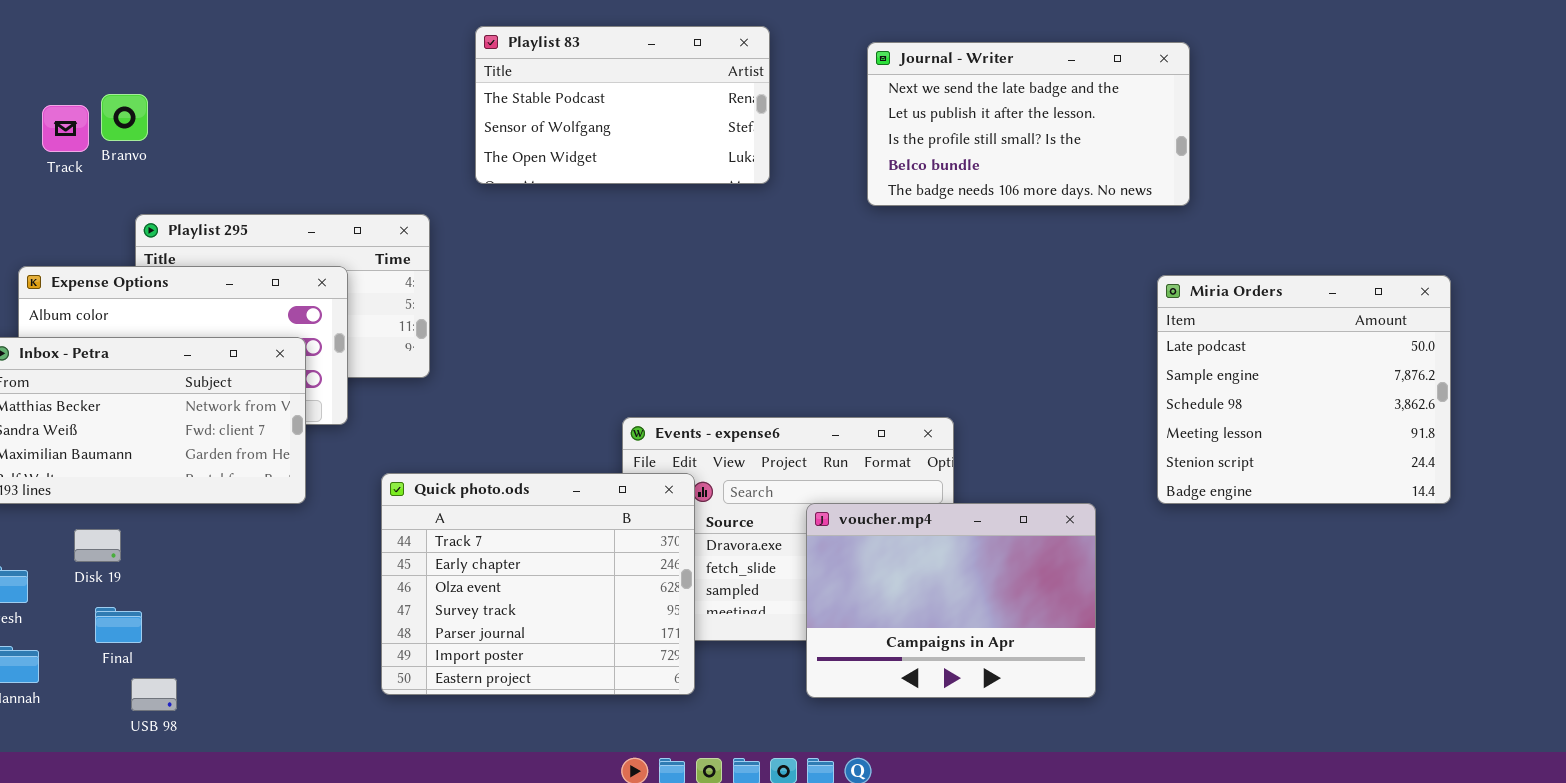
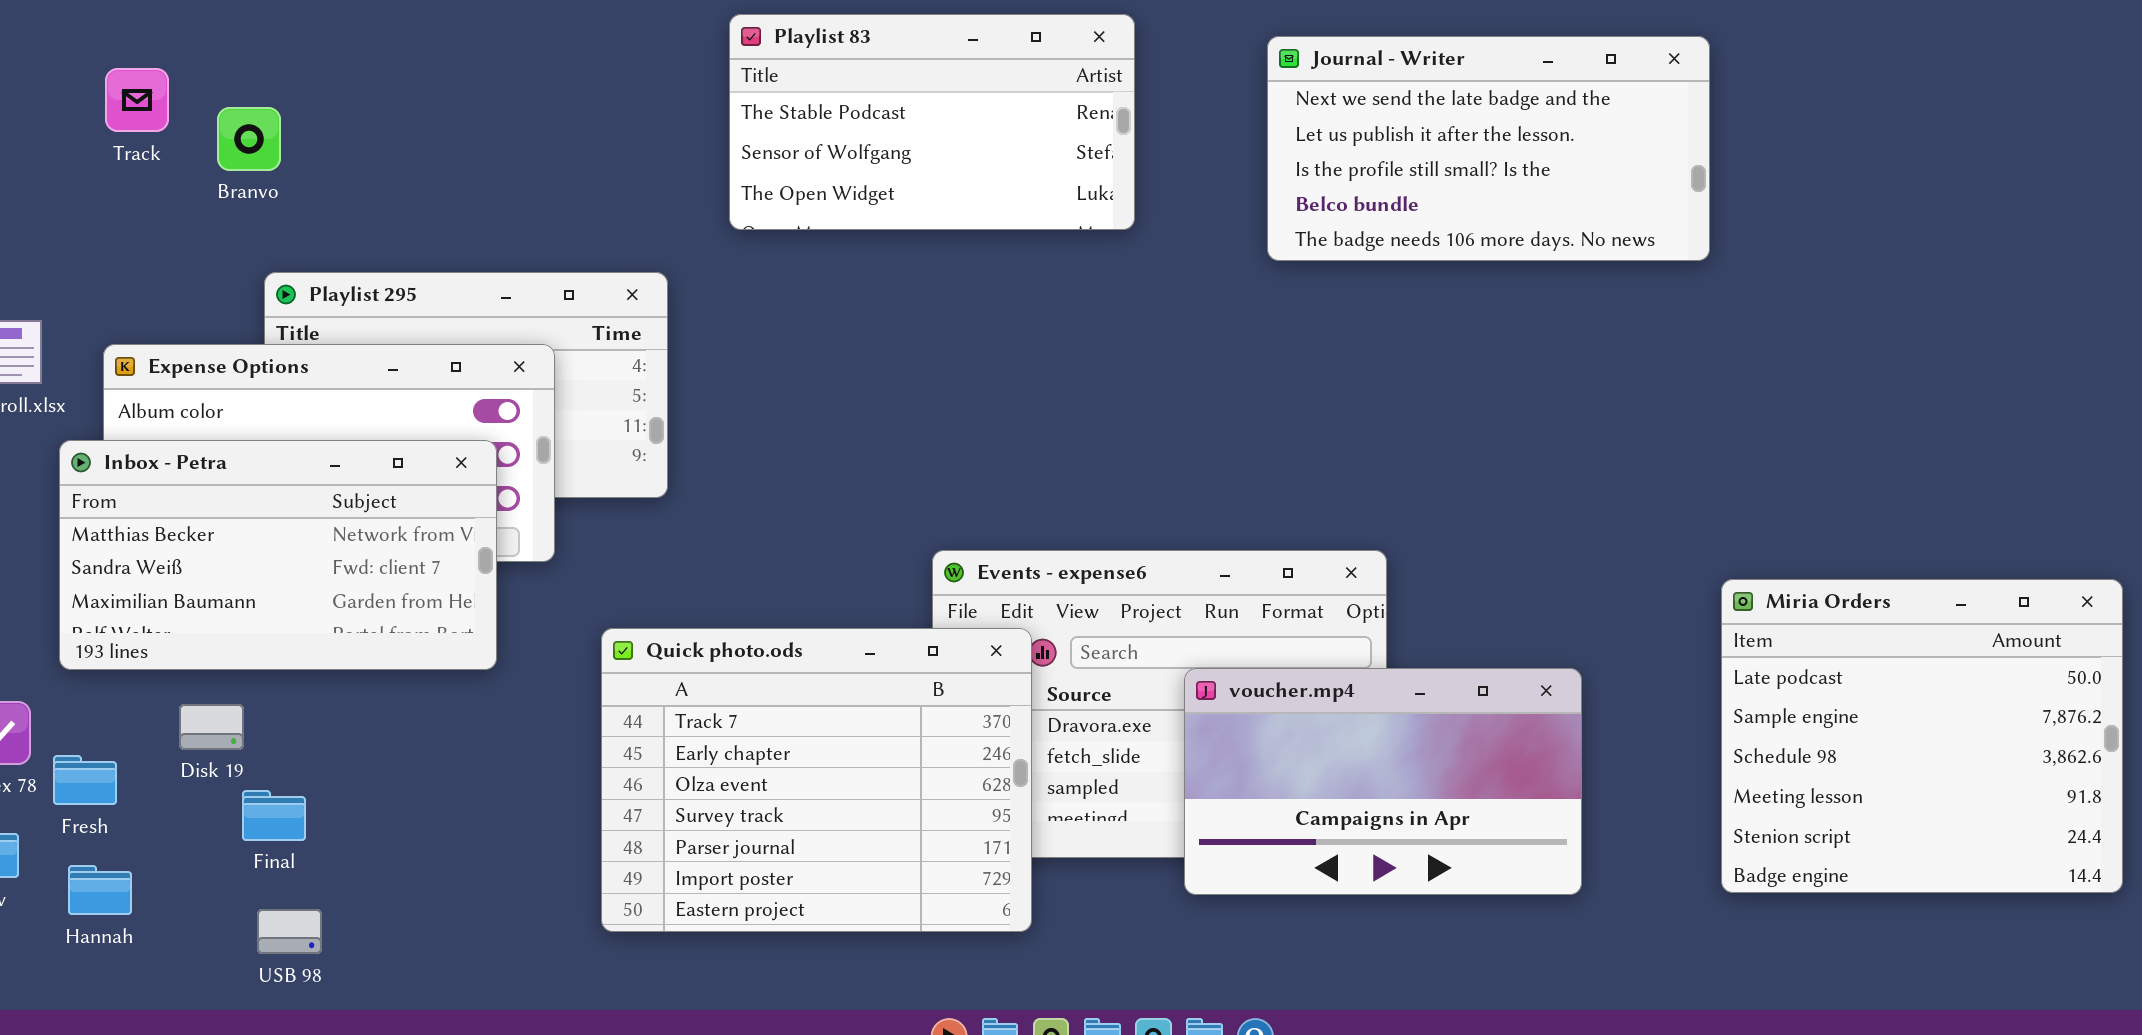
Track: [42,105,89,152] -> [105,68,169,132], moved
Miria Orders: [1157,275,1451,504] -> [1721,579,2123,893], moved
voucher.mp4: [806,503,1096,698] -> [1184,668,1582,895], resized
Final: [95,607,142,643] -> [242,790,306,841], moved

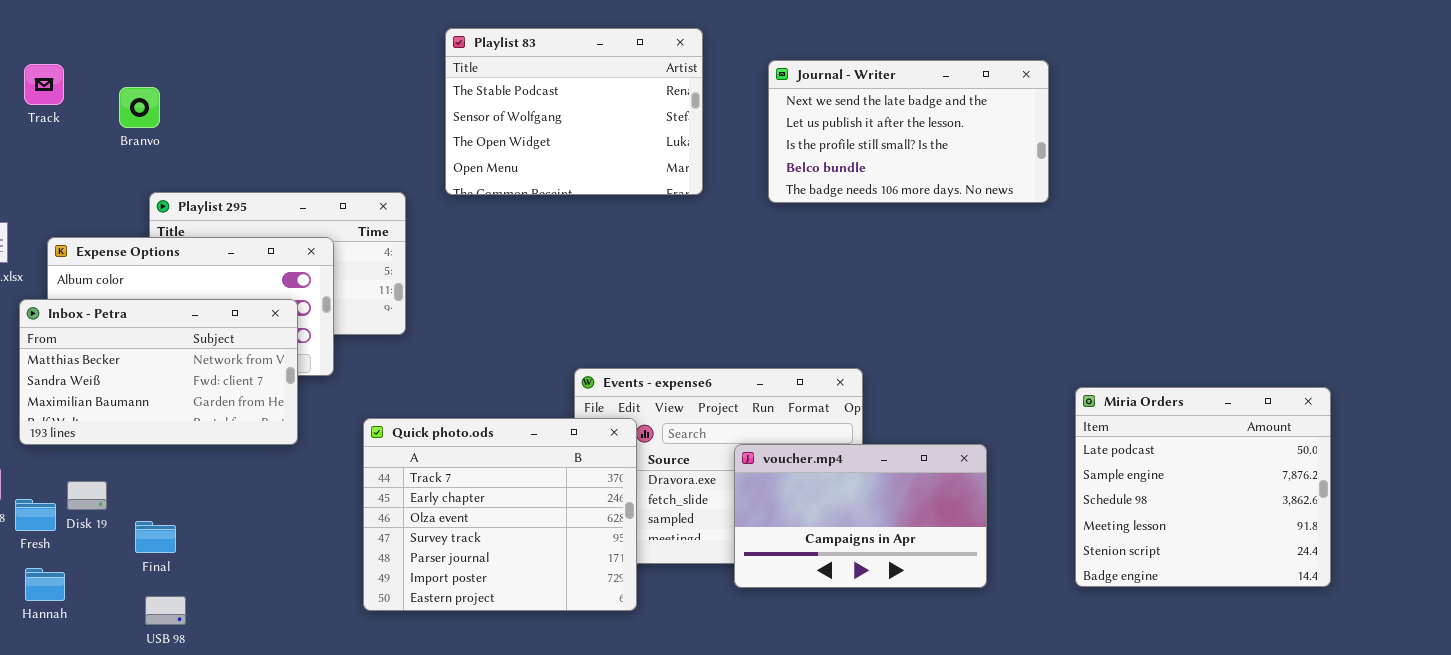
Playlist 83: [729,14,1135,230] -> [445,28,703,195], resized
Journal - Writer: [1267,36,1710,261] -> [768,60,1049,203], moved
Track: [105,68,169,132] -> [24,64,64,105], moved
Disk 19: [179,704,244,750] -> [67,481,107,510], moved

